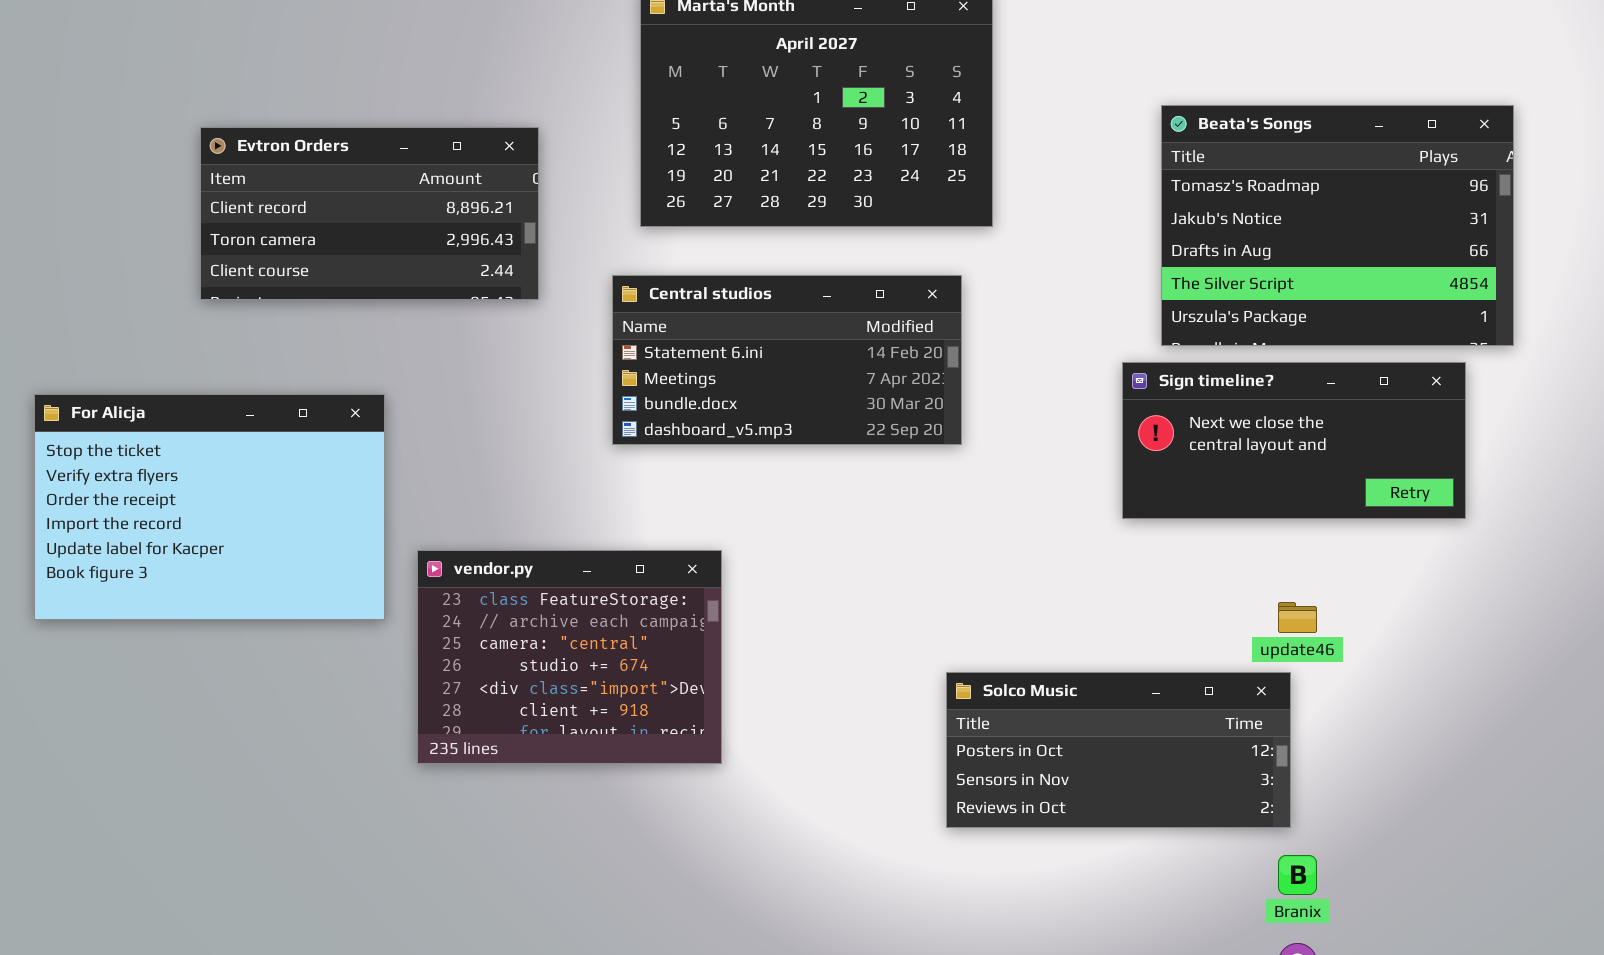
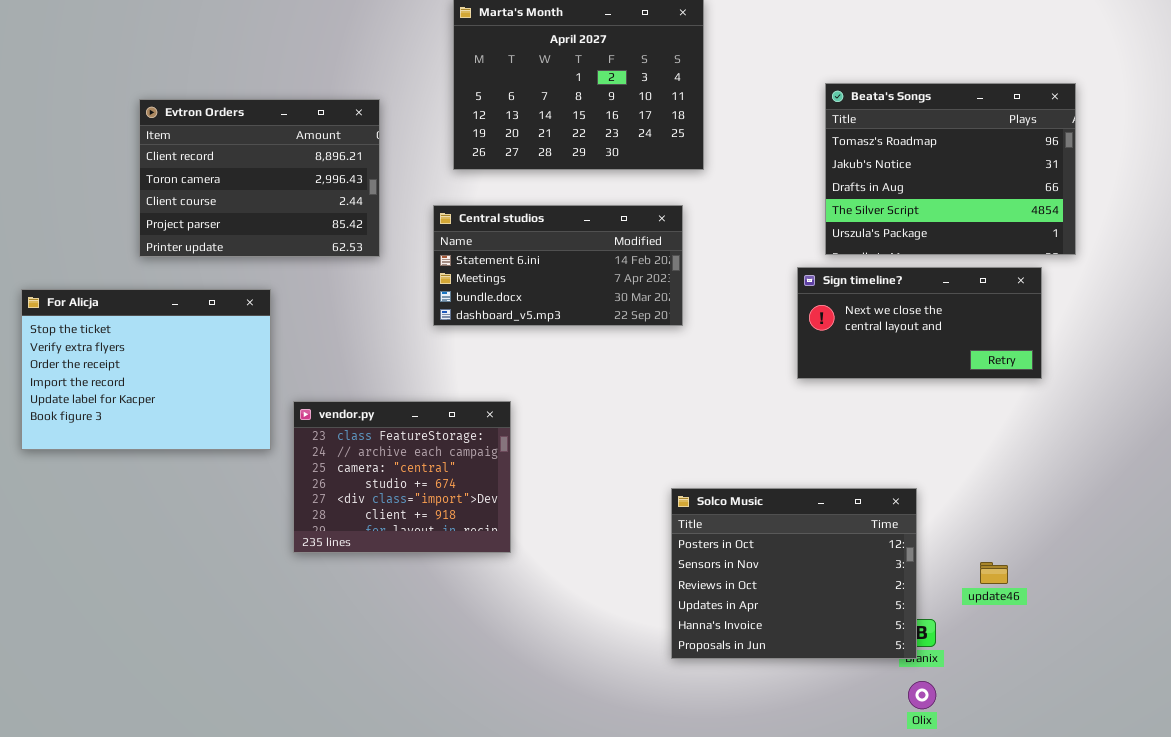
Evtron Orders: [200,127,539,300] -> [139,99,380,257], resized
update46: [1278,602,1317,633] -> [980,562,1008,584], moved
Solco Music: [946,672,1291,828] -> [671,488,917,659], resized

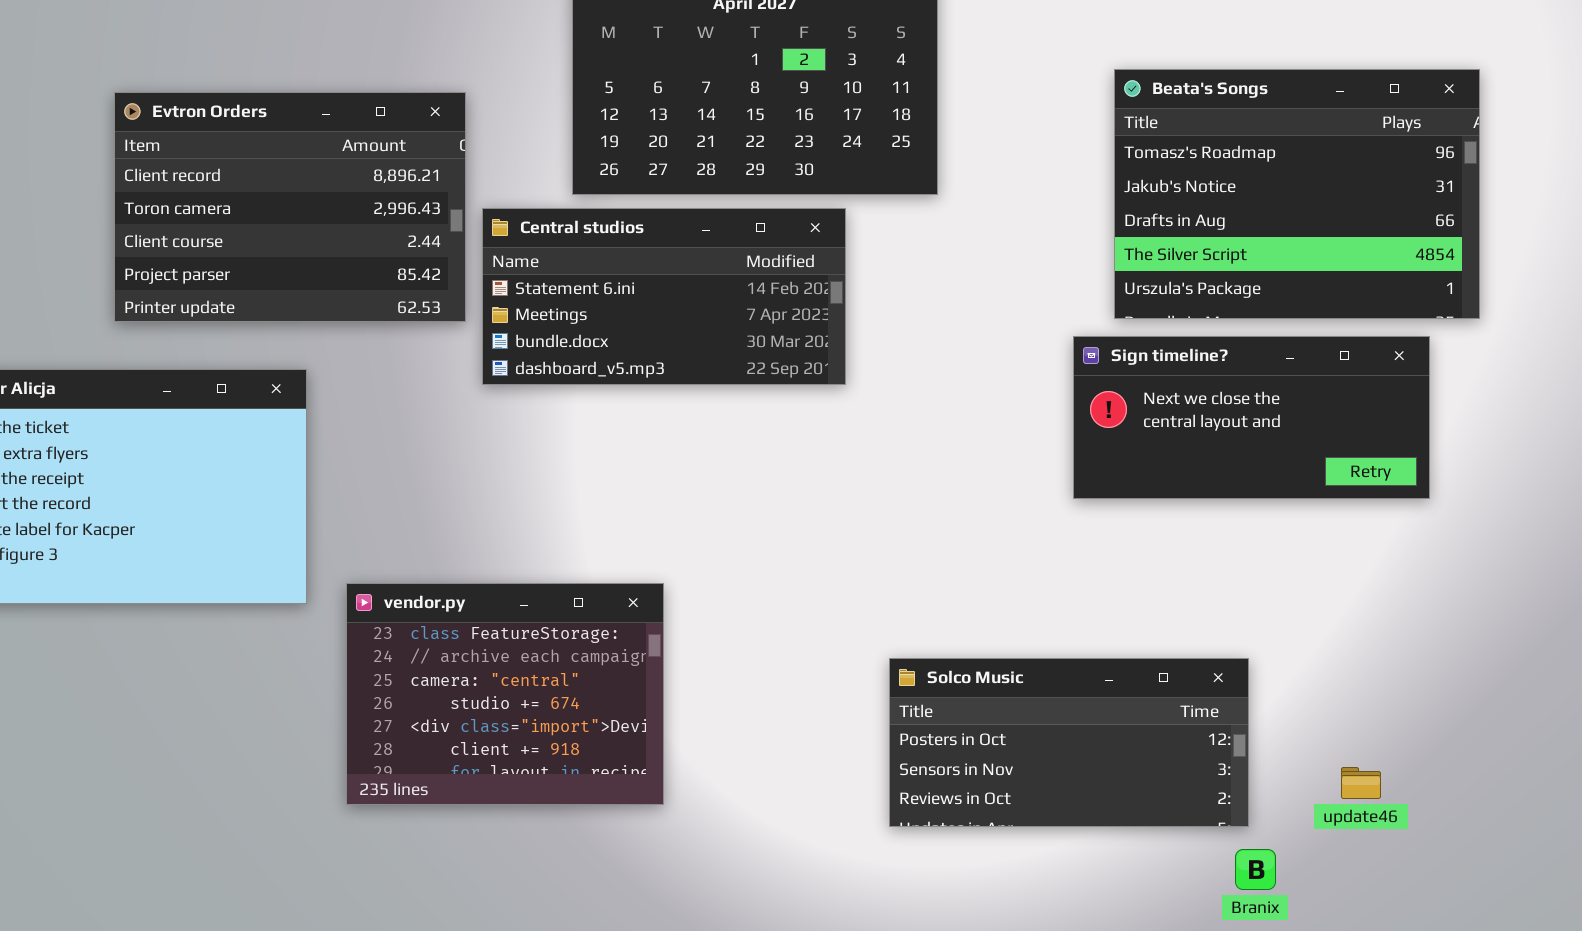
Central studios: [433,205,683,326] -> [482,208,846,385], moved
vendor.py: [293,401,511,553] -> [346,583,664,805], moved
Solco Music: [671,488,917,659] -> [889,658,1249,827], resized

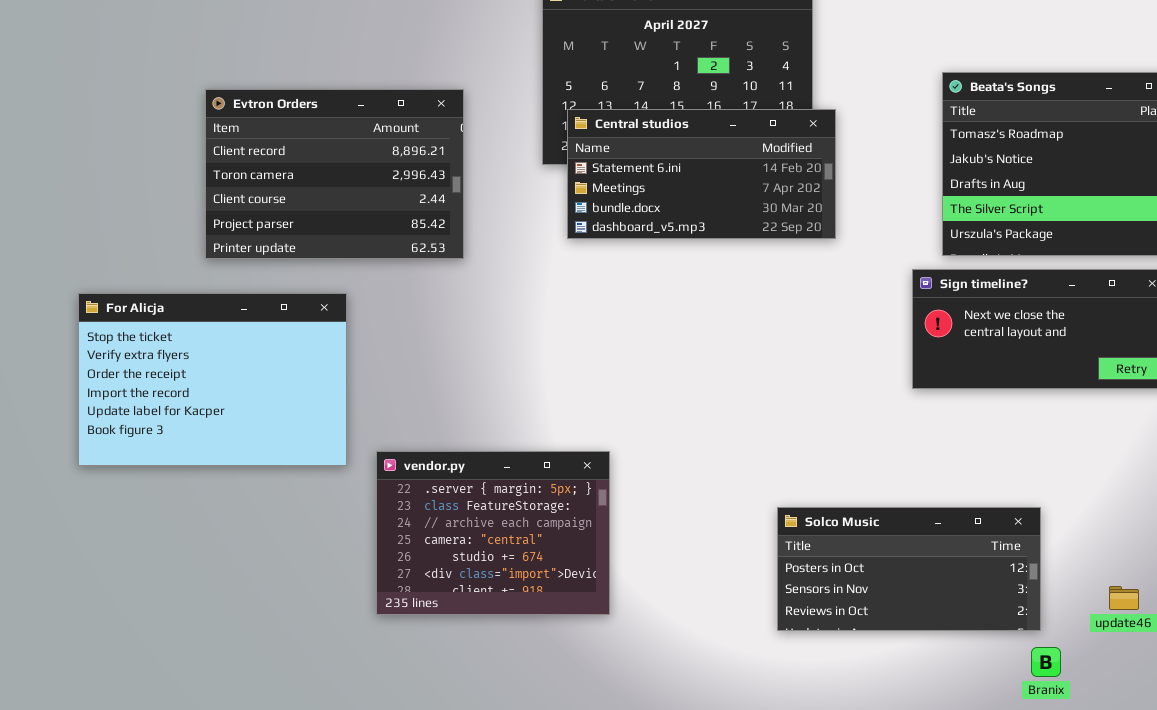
Central studios: [482,208,846,385] -> [567,109,836,239], moved
vendor.py: [346,583,664,805] -> [376,451,610,615], scrolled up 1 row

